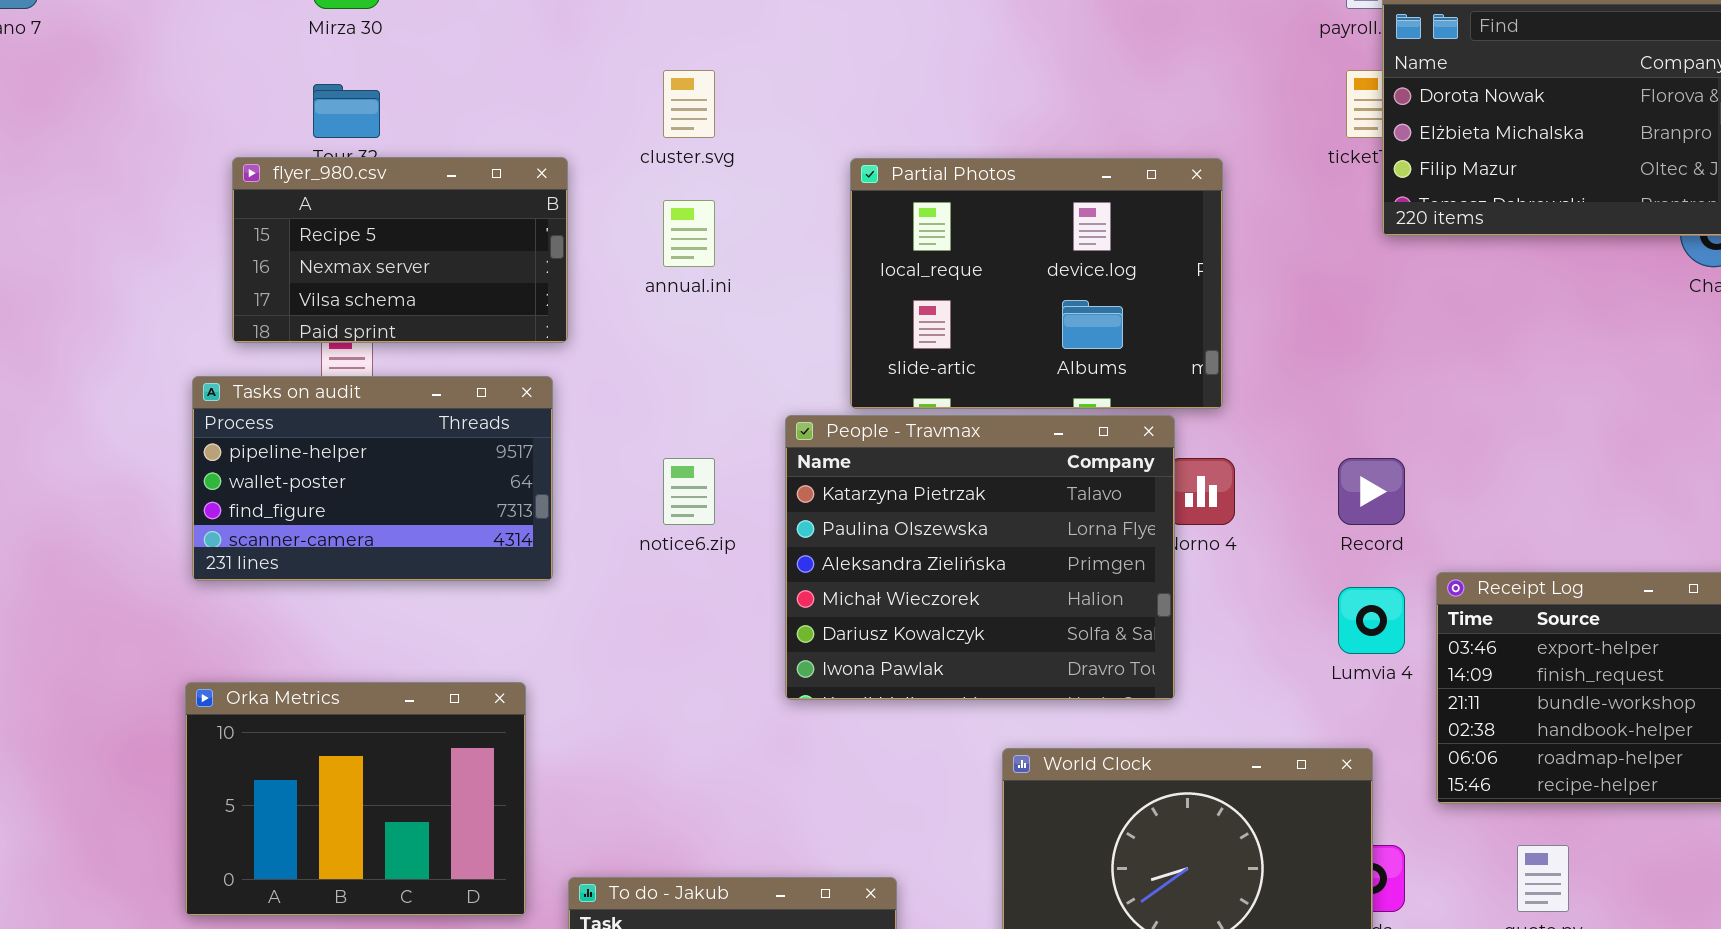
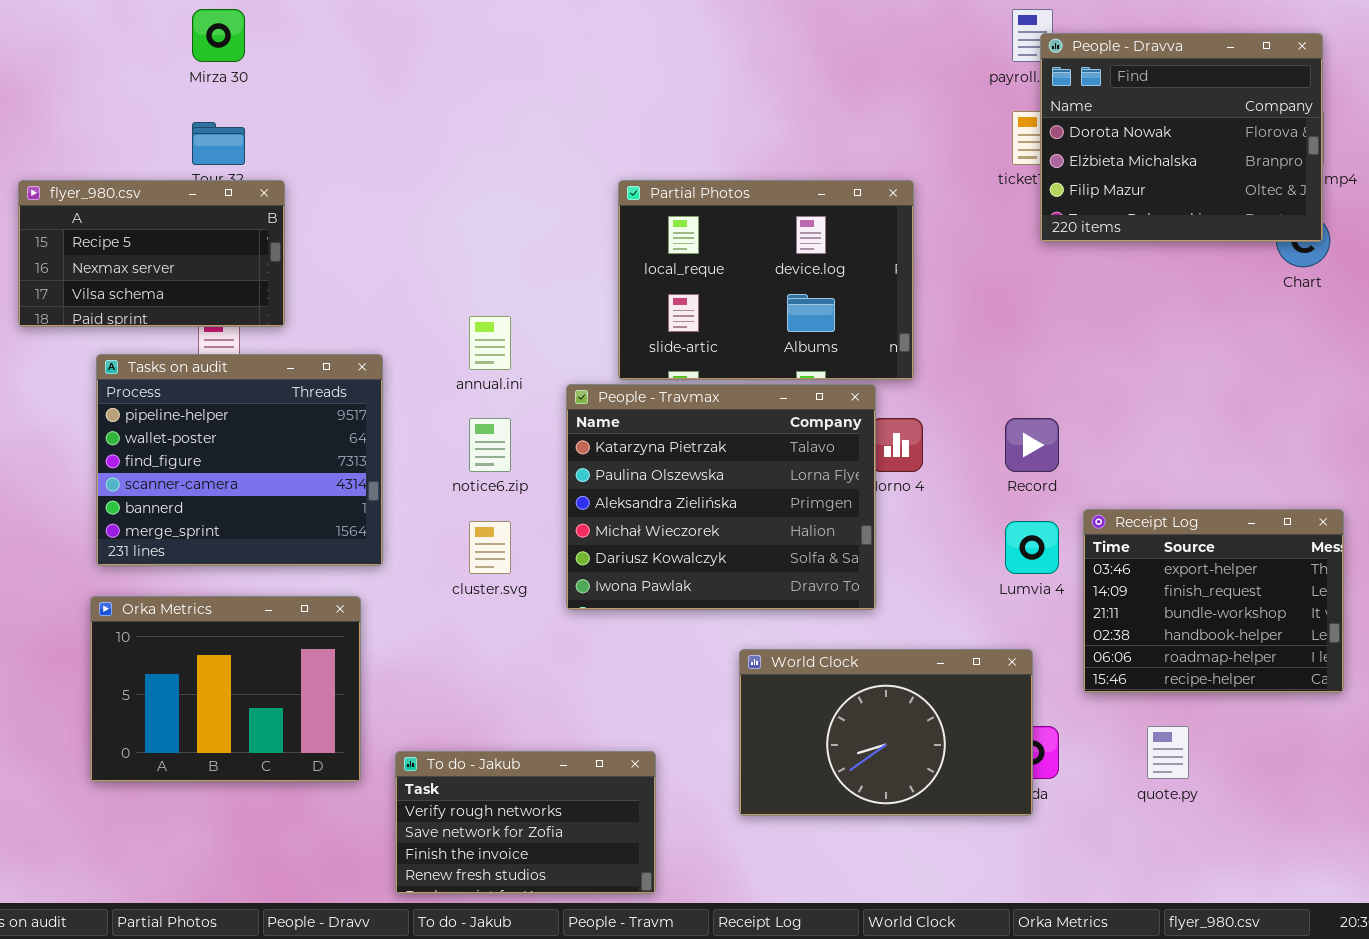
cluster.svg: [663,70,715,138] -> [469,521,511,574], moved
flyer_980.csv: [232,157,568,343] -> [18,180,285,327], moved
annual.ini: [663,200,715,267] -> [469,316,511,370], moved
Tasks on audit: [192,376,553,581] -> [96,354,383,566], resized

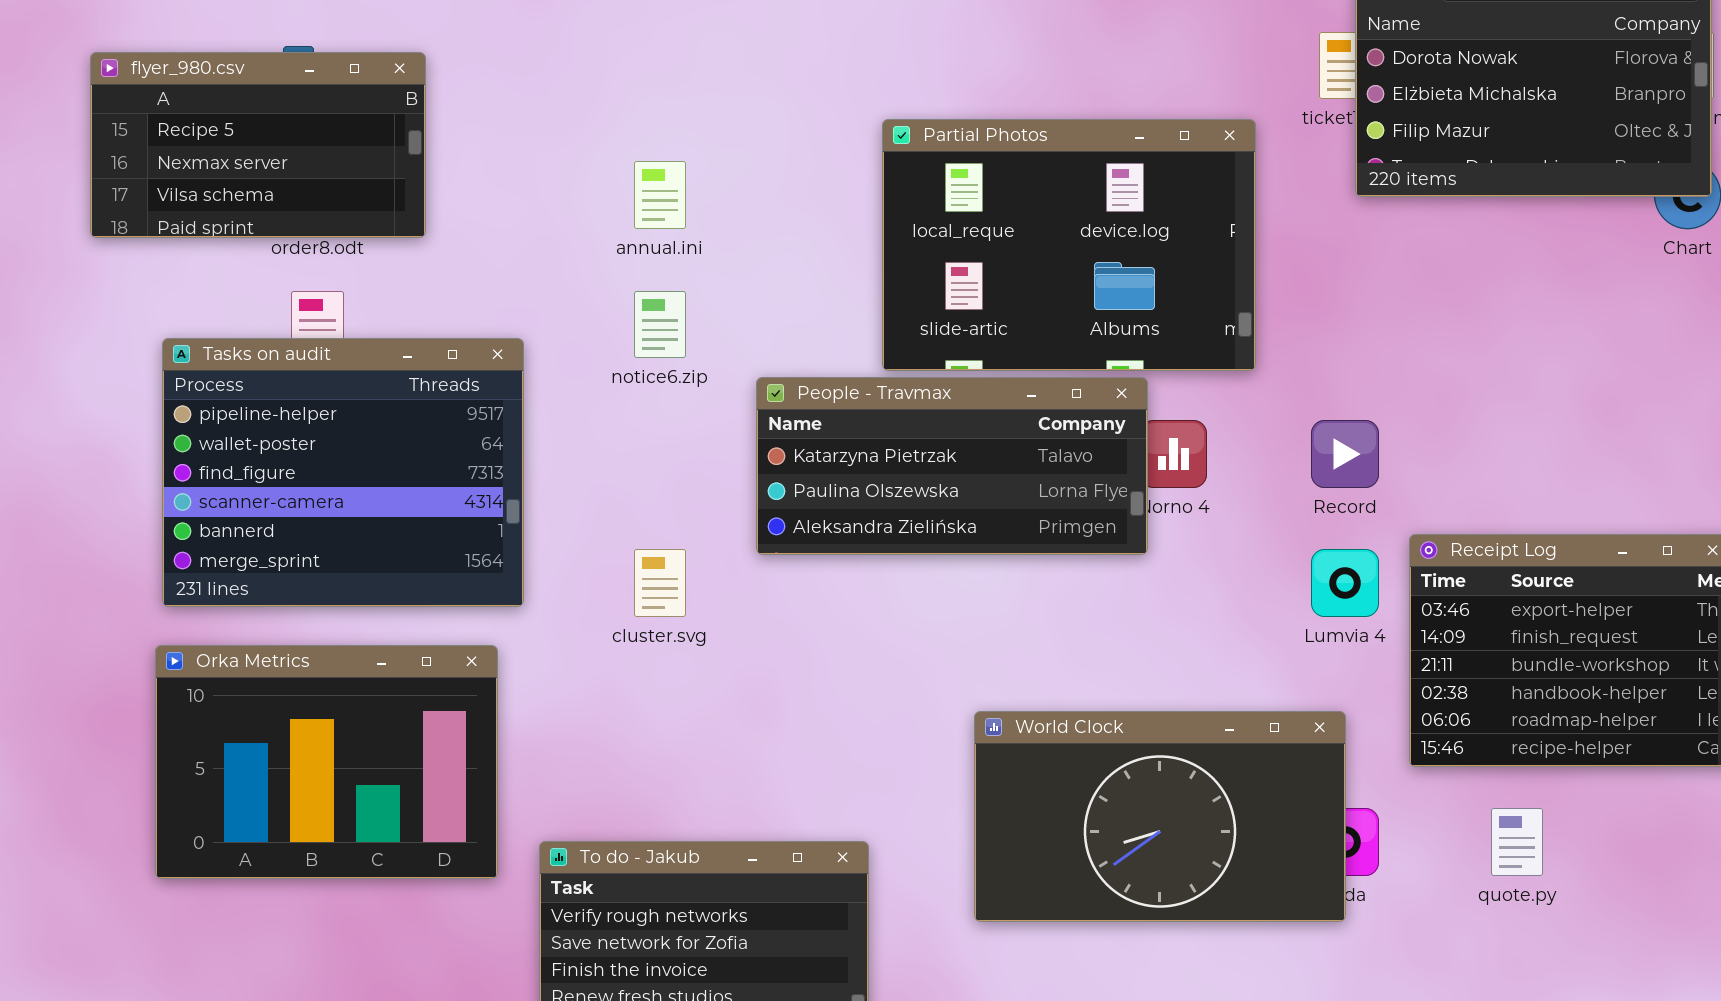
flyer_980.csv: [18,180,285,327] -> [90,52,426,238], moved
Partial Photos: [618,180,914,380] -> [882,119,1256,371], moved
annual.ini: [469,316,511,370] -> [634,161,686,229], moved
People - Travmax: [566,384,876,610] -> [756,377,1148,555], resized
notice6.zip: [469,418,511,472] -> [634,291,686,358], moved

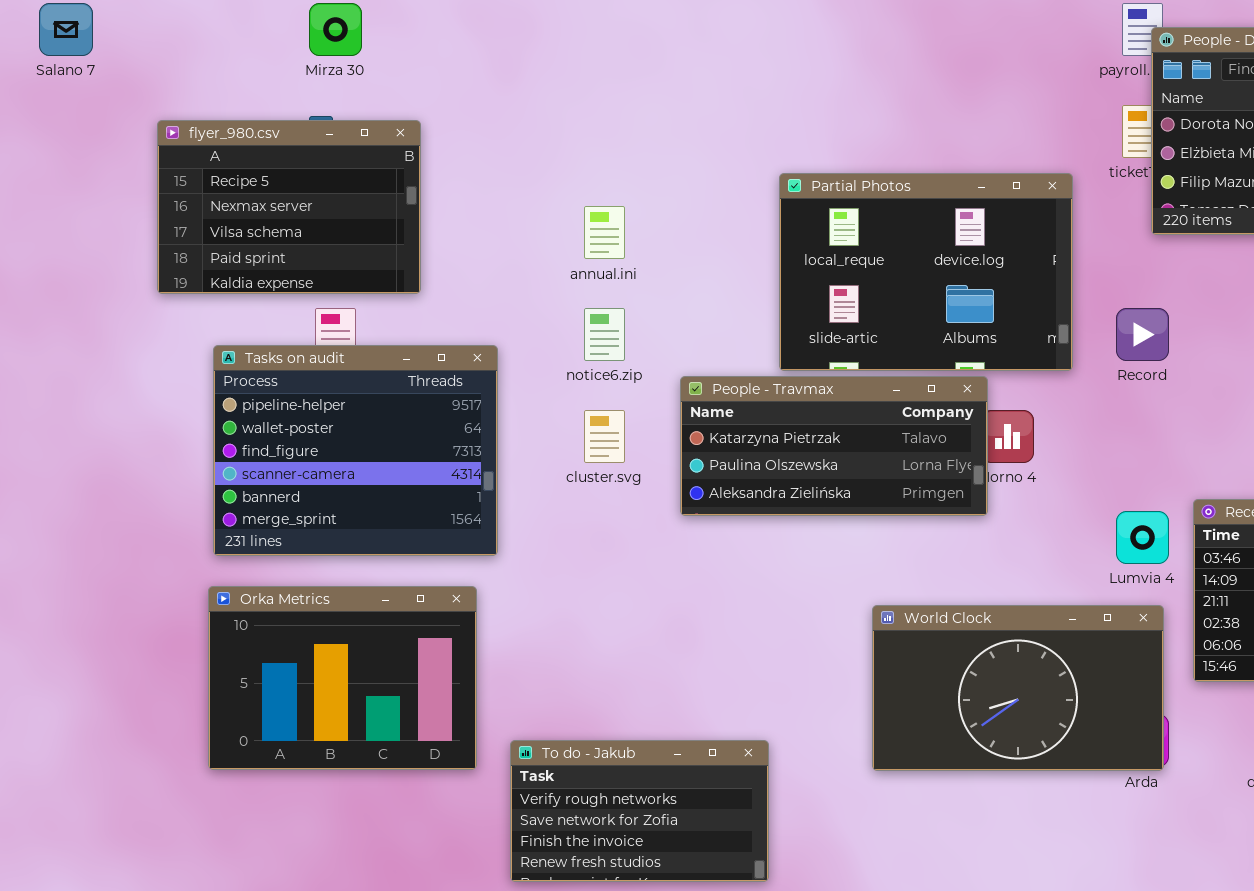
flyer_980.csv: [90,52,426,238] -> [157,120,421,294], resized
Record: [1311,420,1379,488] -> [1116,308,1169,361], moved
cluster.svg: [634,549,686,617] -> [584,410,625,463], moved
World Clock: [974,711,1346,922] -> [872,605,1164,771], moved

